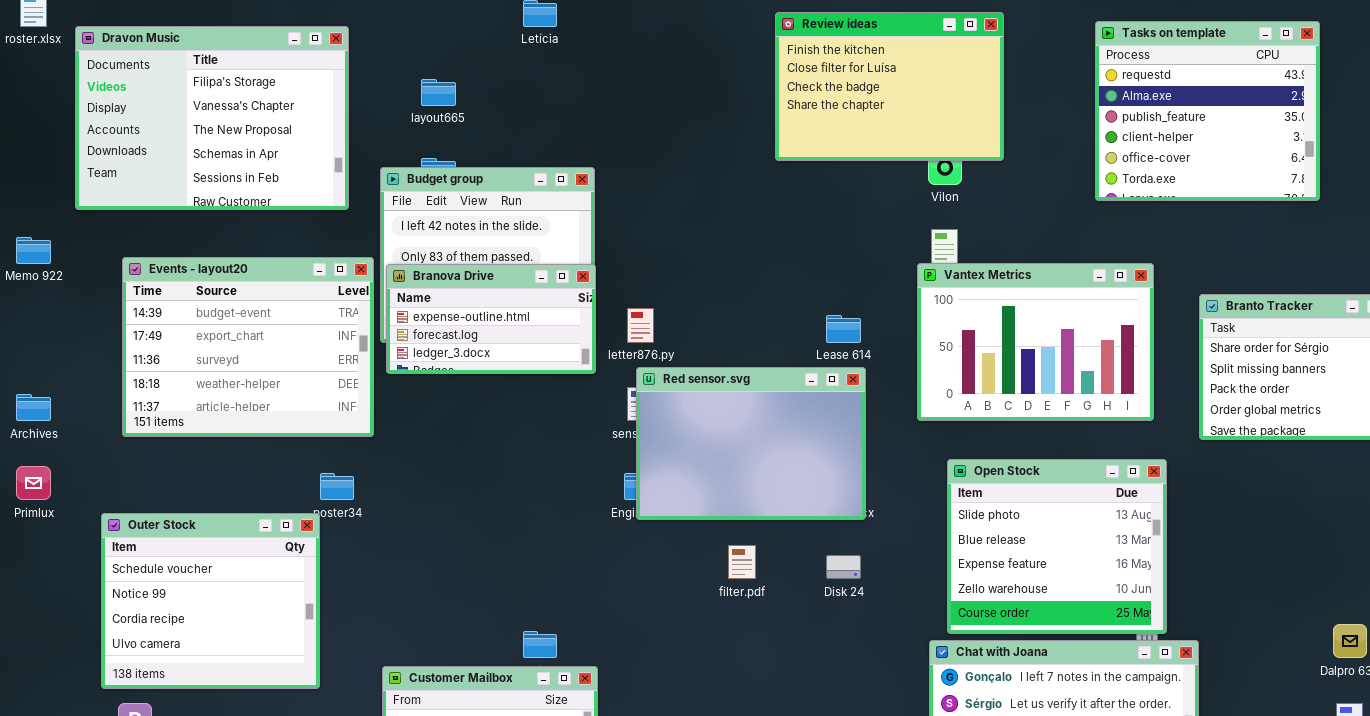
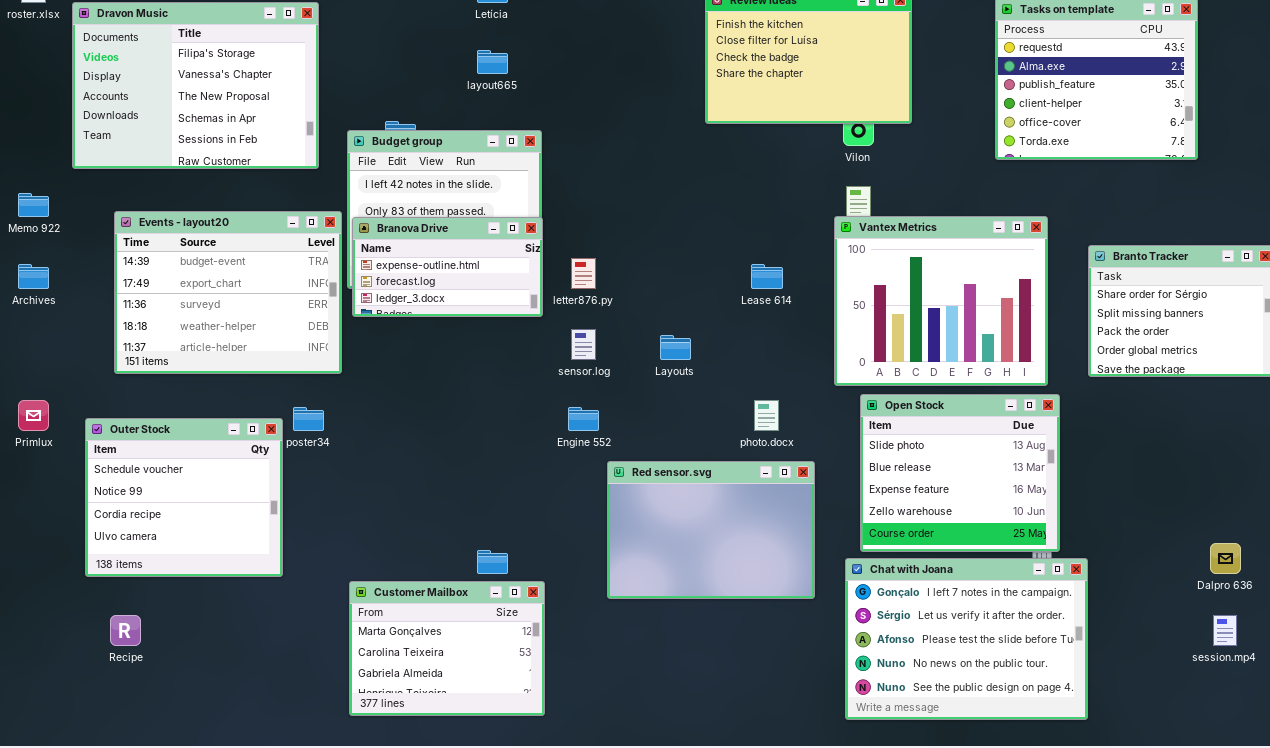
layout665: [421,79,456,106] -> [477,50,508,74], moved
Vantex Metrics: [917,263,1154,421] -> [834,216,1048,386], resized
Red sensor.svg: [636,367,866,520] -> [607,461,815,599], moved
Archives: [16,394,51,421] -> [18,264,49,289], moved
Outer Stock: [101,513,320,689] -> [85,418,283,577], moved

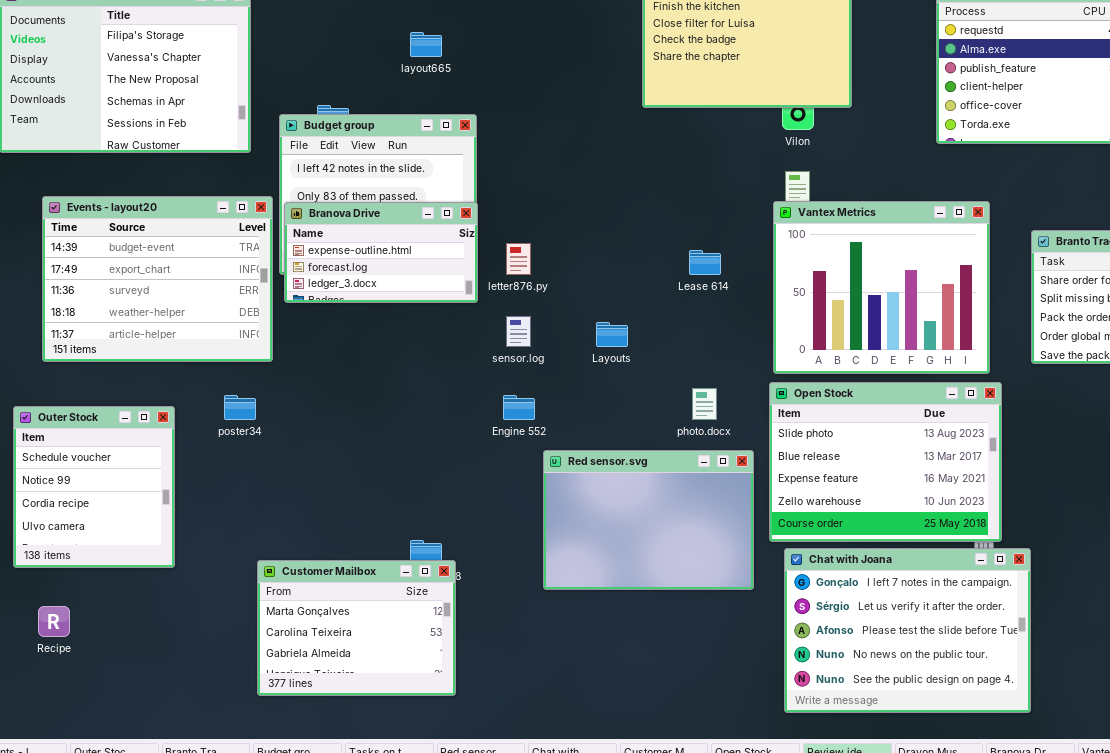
Open Stock: [860,394,1060,552] -> [769,382,1002,542], resized
Outer Stock: [85,418,283,577] -> [13,406,175,568], resized
Customer Mailbox: [349,581,545,716] -> [257,560,456,696], moved

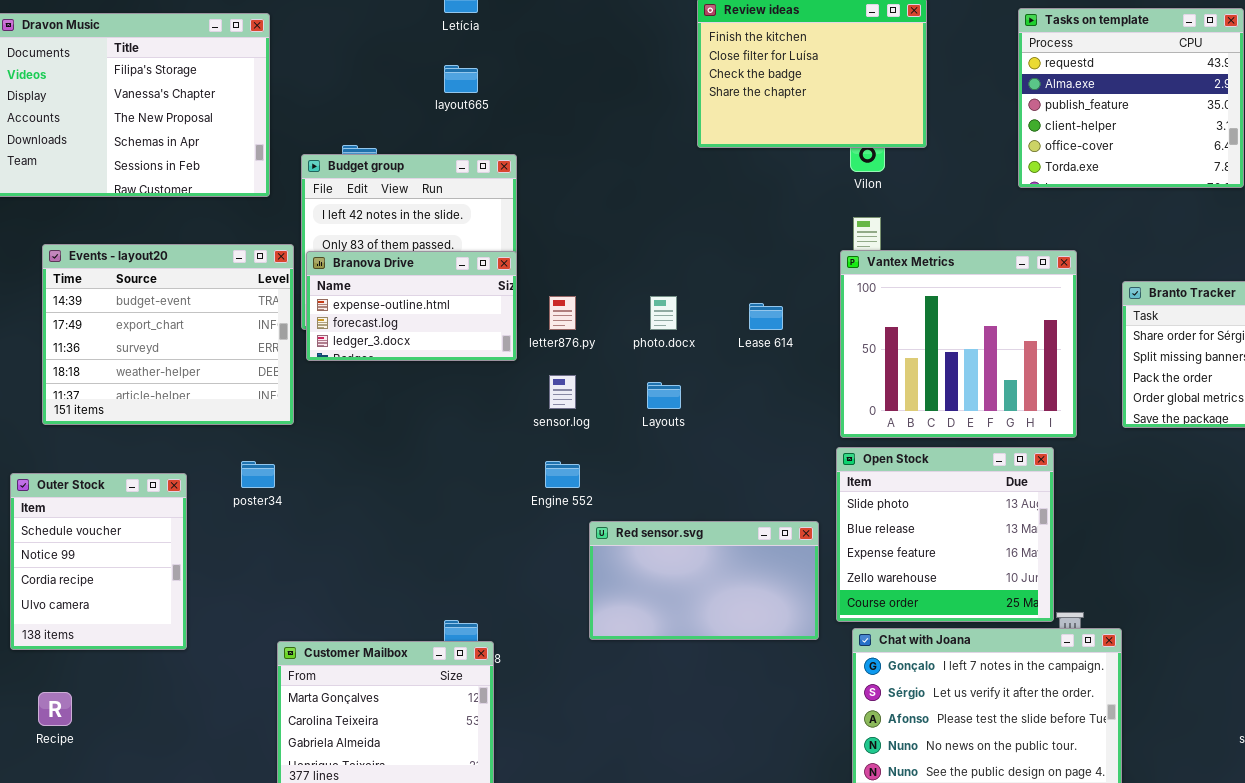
Open Stock: [769,382,1002,542] -> [836,447,1054,622], resized
photo.docx: [692,388,717,420] -> [650,296,677,330], moved
Red sensor.svg: [543,450,754,590] -> [589,521,819,640], resized

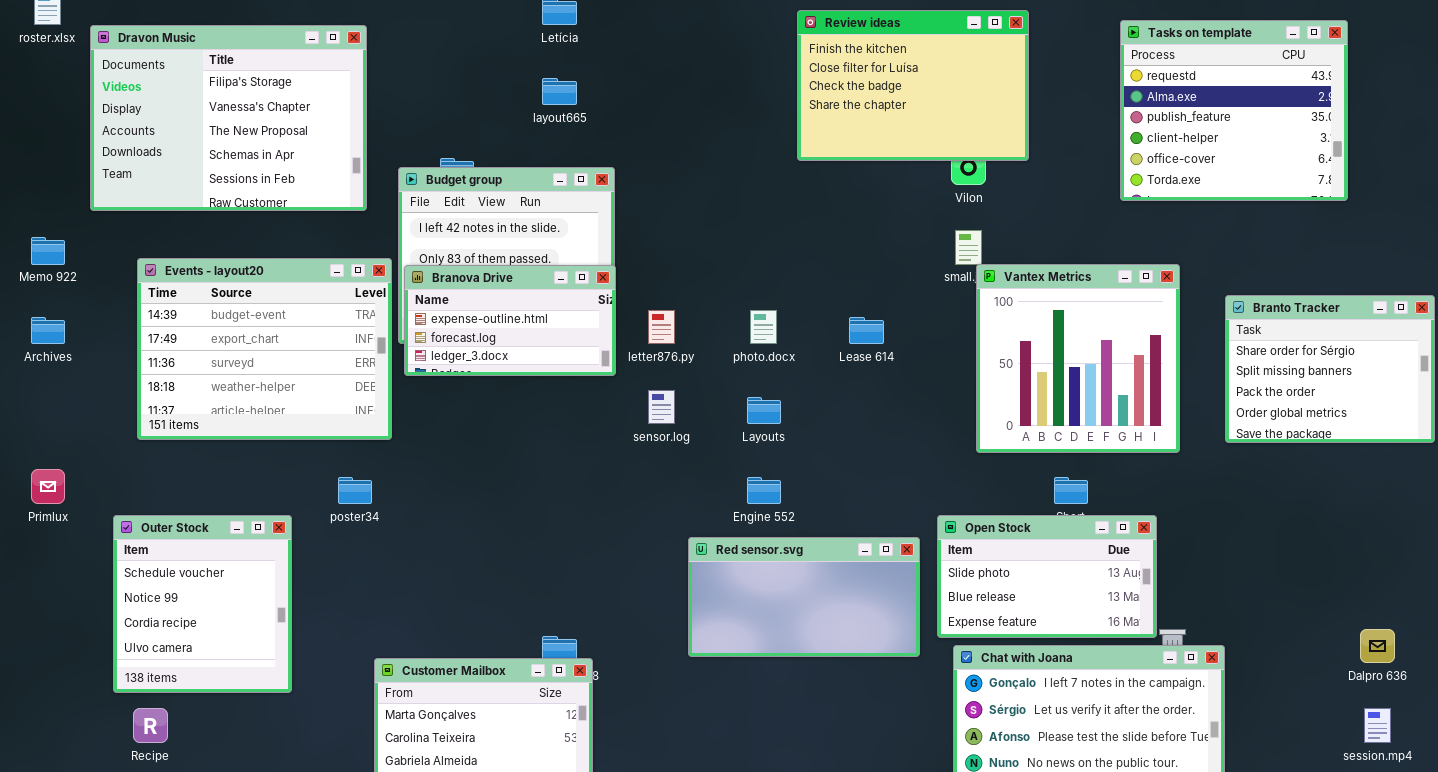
Vantex Metrics: [840,250,1077,438] -> [976,264,1180,453], resized
Open Stock: [836,447,1054,622] -> [937,515,1157,638], resized
Engine 552: [545,461,580,488] -> [747,477,781,504], moved
Outer Stock: [10,473,187,650] -> [113,515,292,693], moved

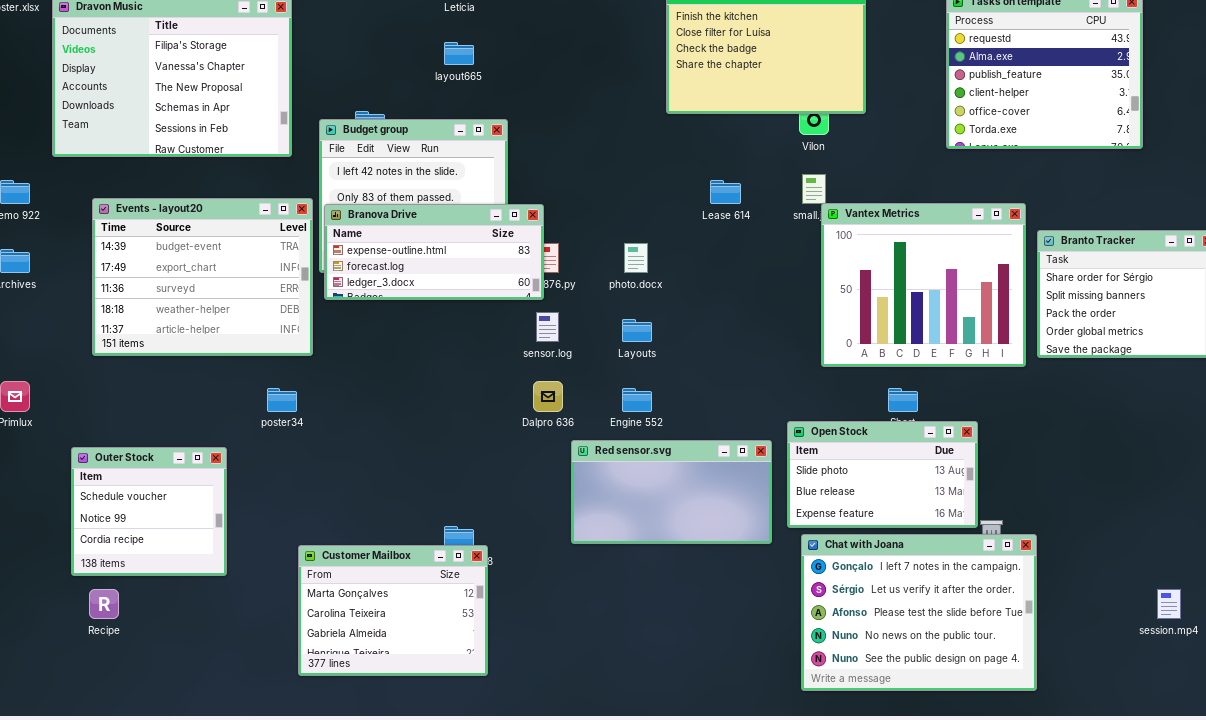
Vantex Metrics: [976,264,1180,453] -> [821,203,1026,367], resized
Branova Drive: [404,265,616,376] -> [324,204,544,300], resized
Lease 614: [849,317,884,344] -> [710,180,741,204], moved
Outer Stock: [113,515,292,693] -> [71,447,227,576], resized
Dalpro 636: [1360,629,1395,663] -> [533,381,563,412], moved

